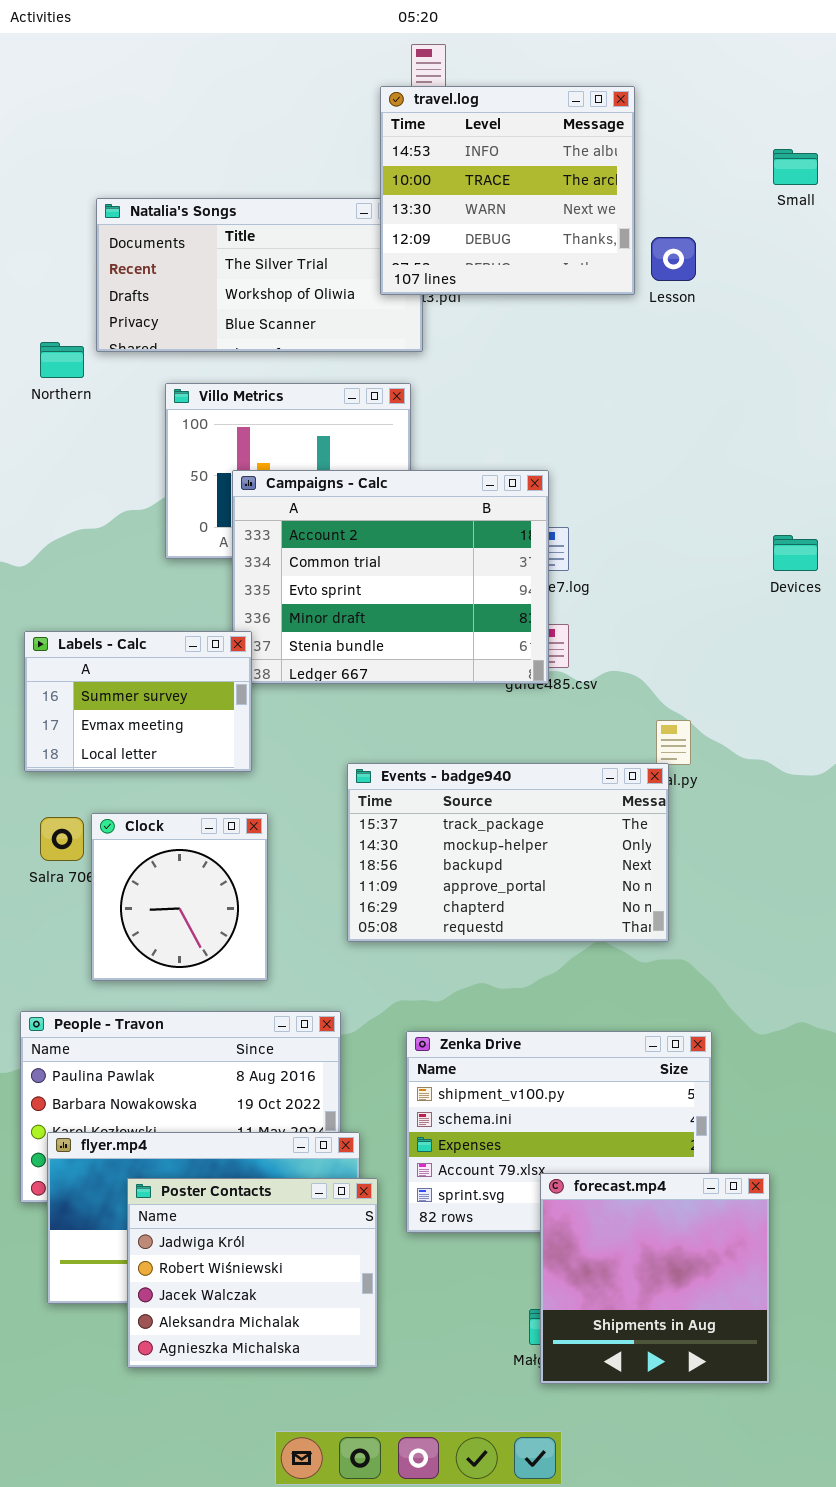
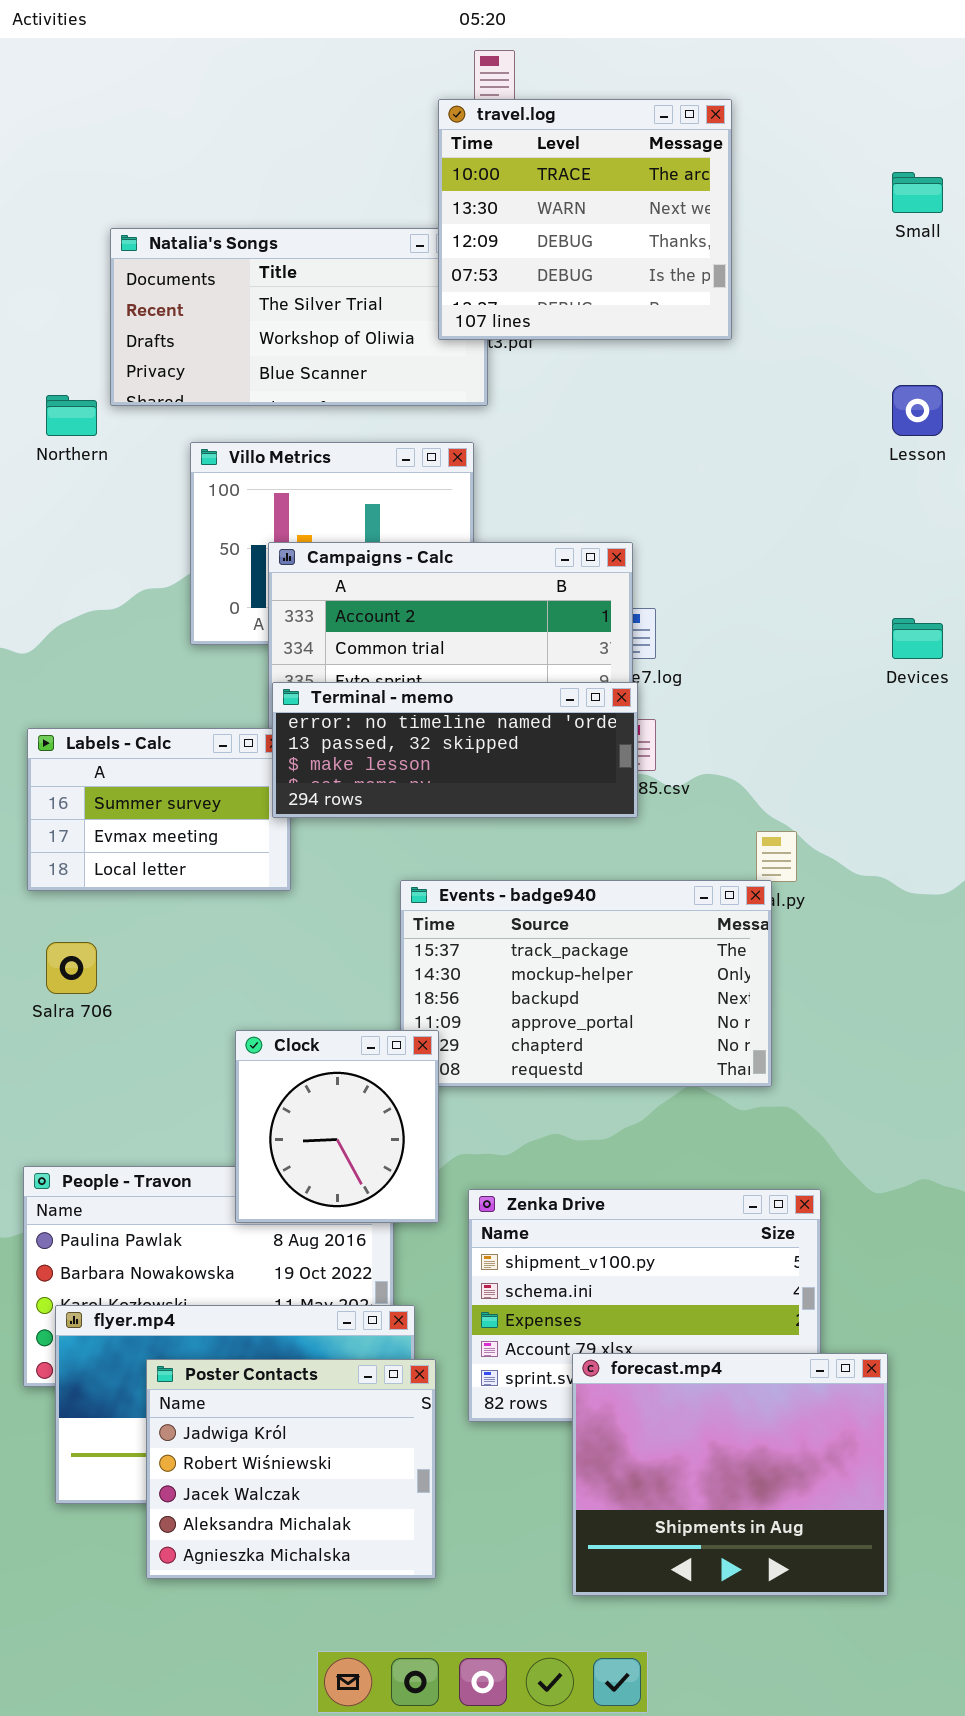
travel.log: [380,86,635,295] -> [438,99,732,340], scrolled down 1 row
Lesson: [651,237,696,281] -> [892,385,943,436], moved
Terminal - memo: none -> [272,682,638,818], opened
Clock: [91,813,268,981] -> [235,1030,439,1223], moved
forecast.mp4: [540,1173,770,1384] -> [572,1353,888,1596], resized

